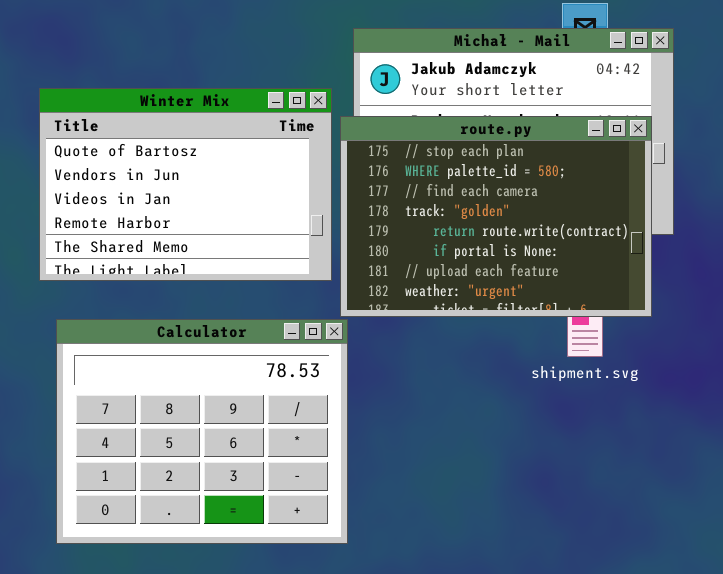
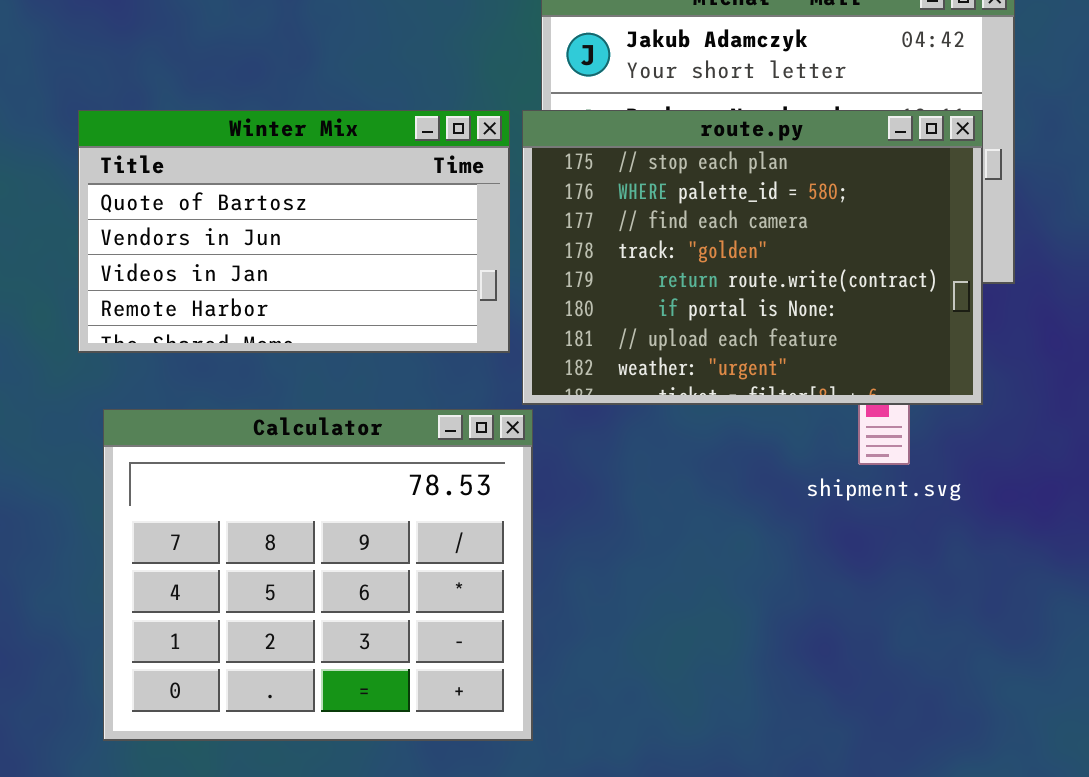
Winter Mix: [39,88,332,281] -> [78,110,510,353], resized

